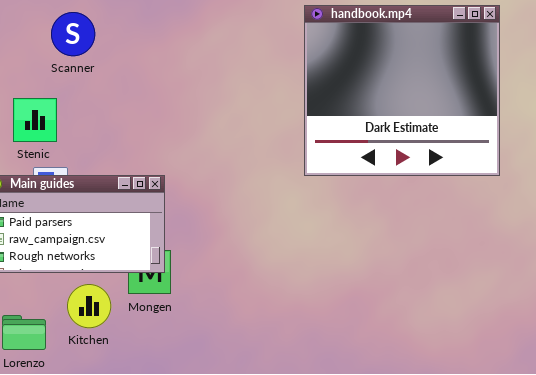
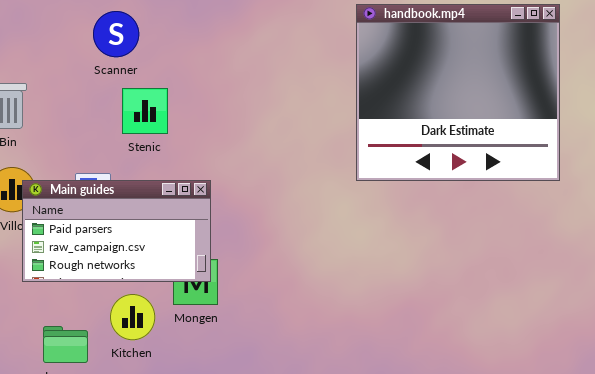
Stenic: [13,98,57,142] -> [122,88,168,134], moved

